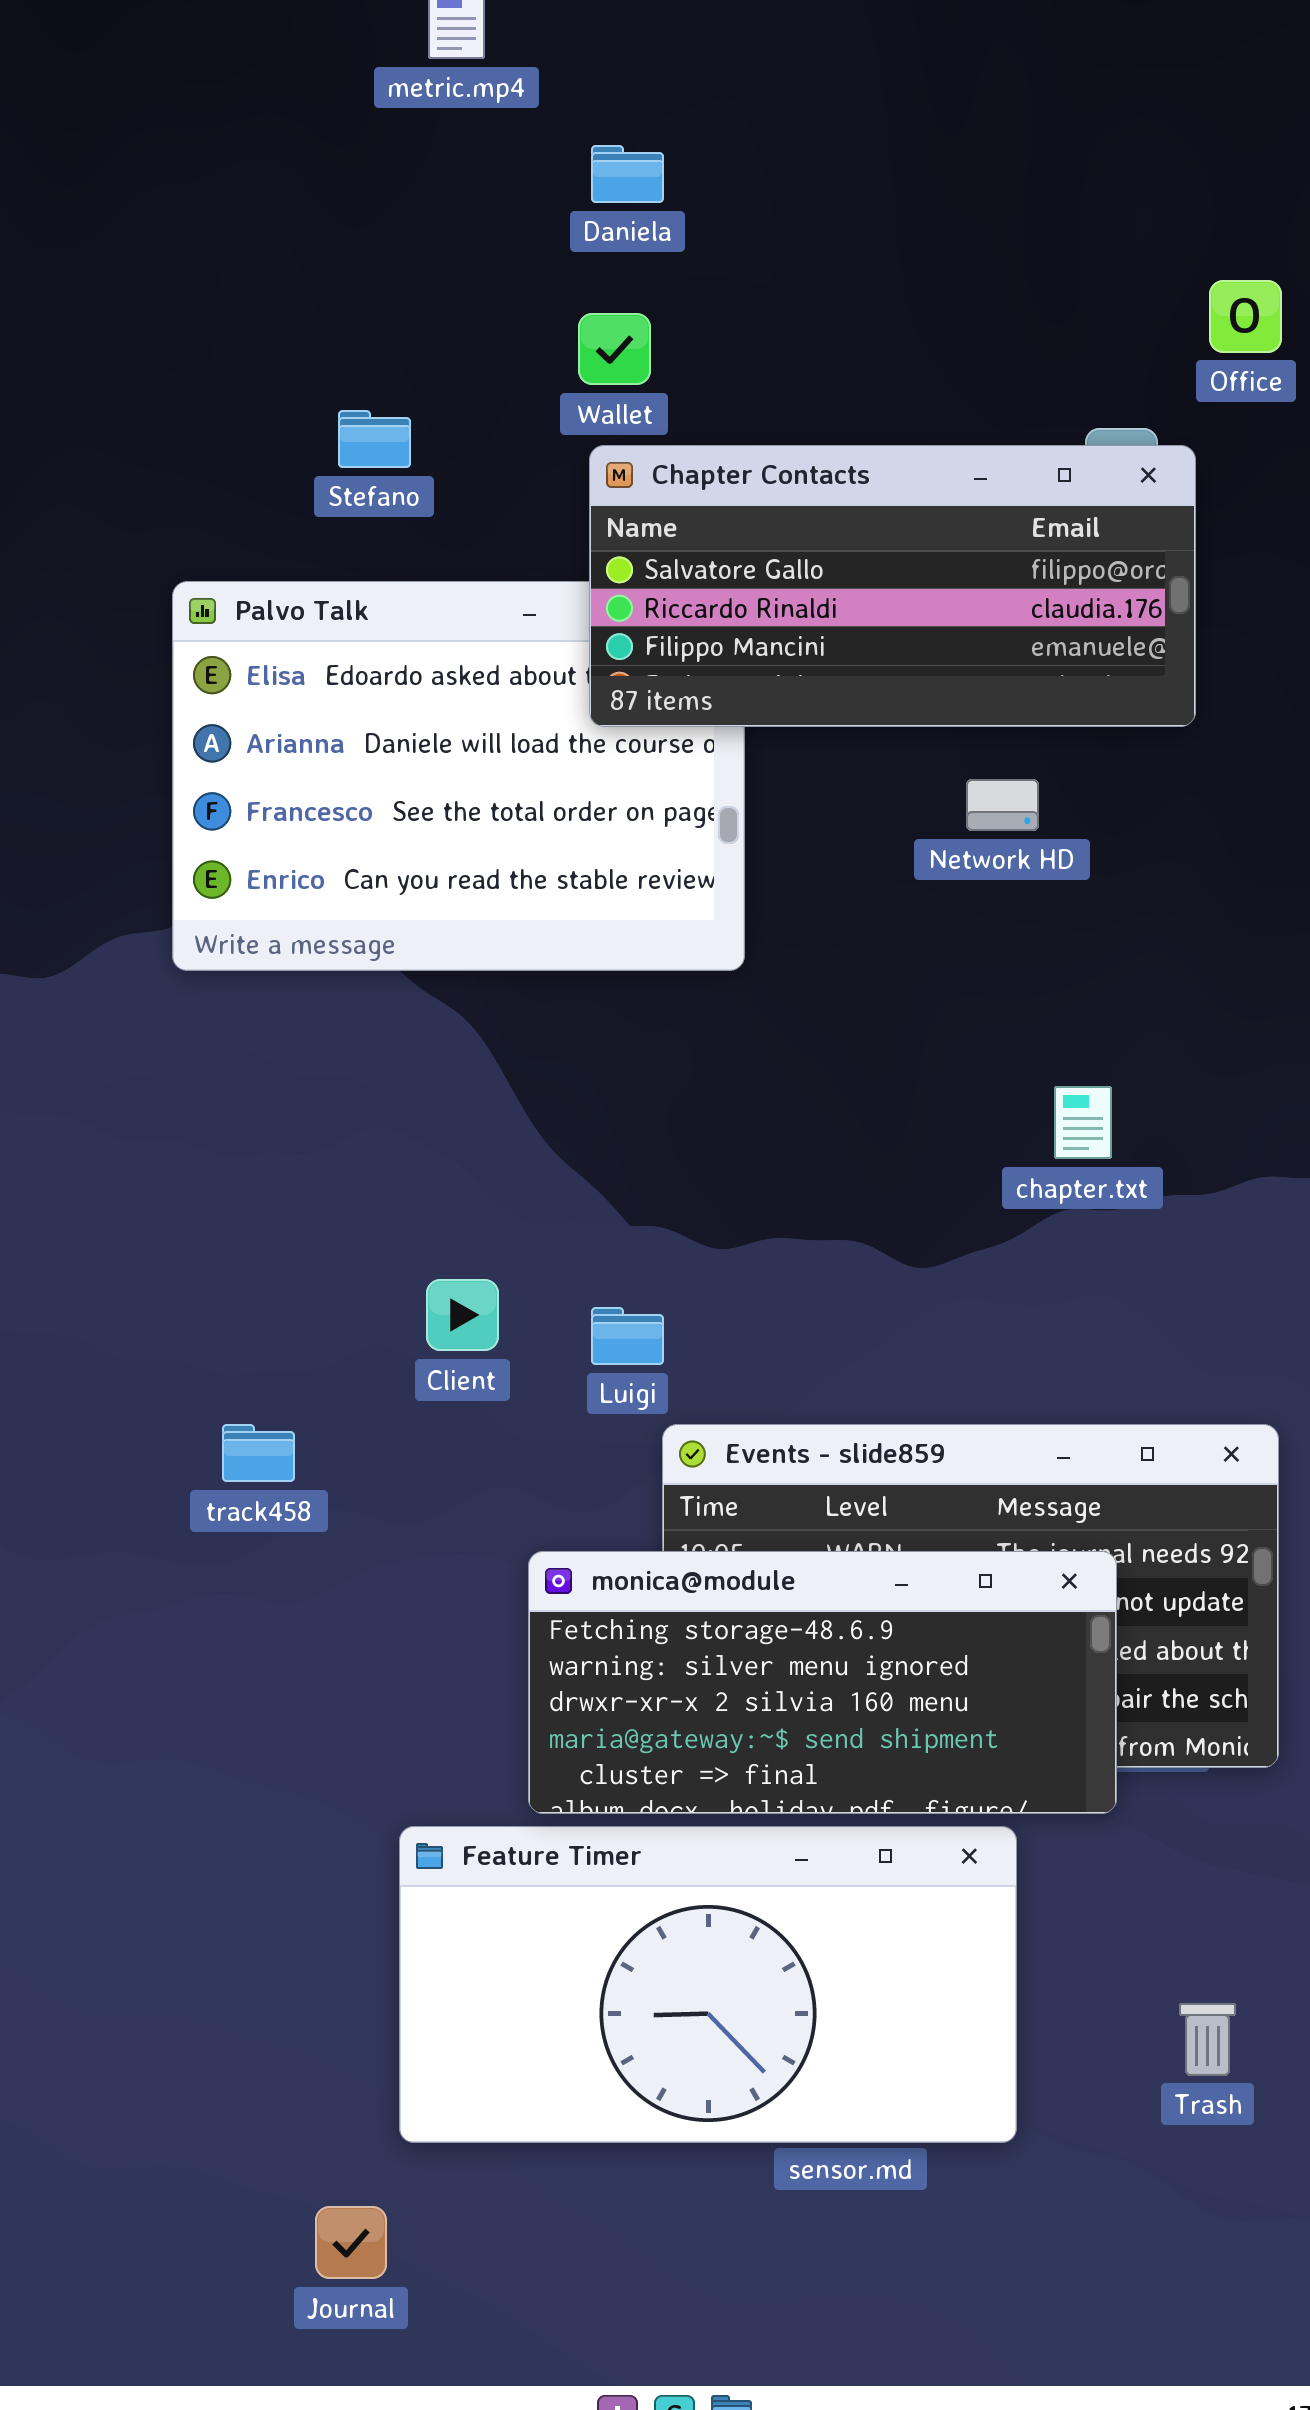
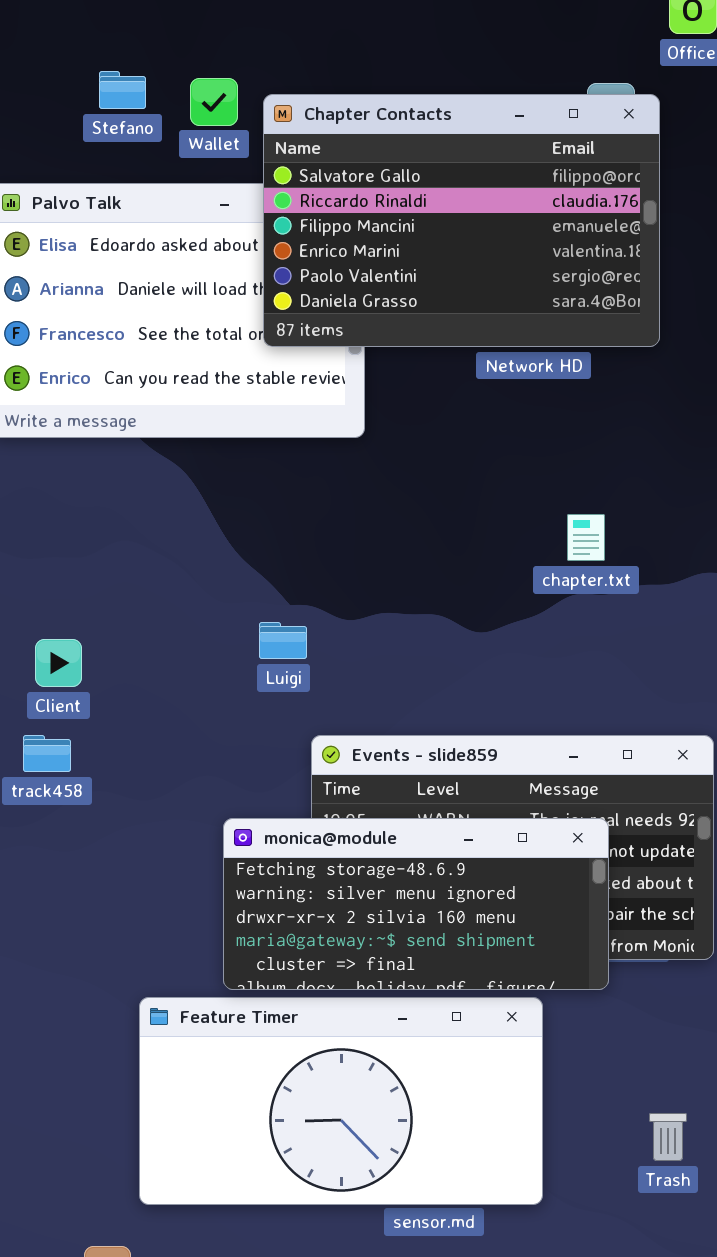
Wallet: [578,313,651,385] -> [190,78,238,126], moved
Chapter Contacts: [589,445,1196,727] -> [263,94,660,347], resized
Client: [426,1279,499,1351] -> [35,639,82,687], moved
Luigi: [591,1307,664,1365] -> [259,622,307,659], moved

